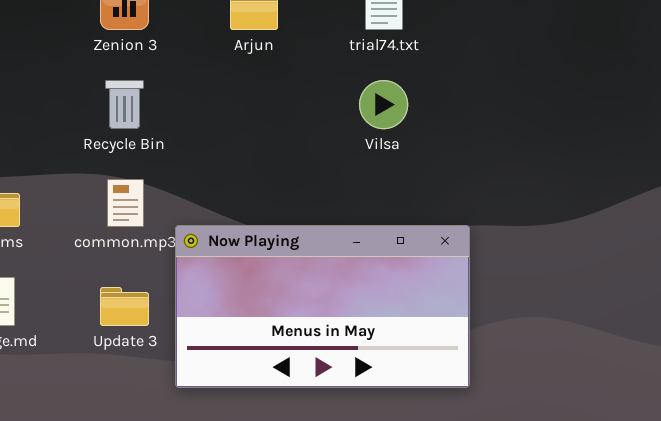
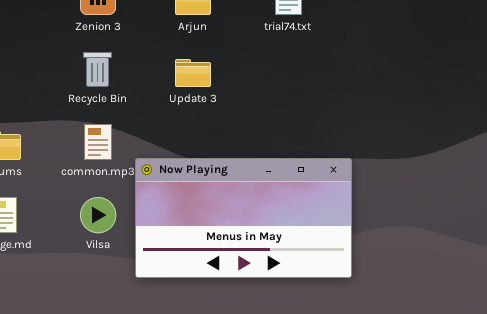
Vilsa: [359,80,408,129] -> [80,197,116,233], moved
Update 3: [100,287,149,326] -> [175,59,211,87], moved

